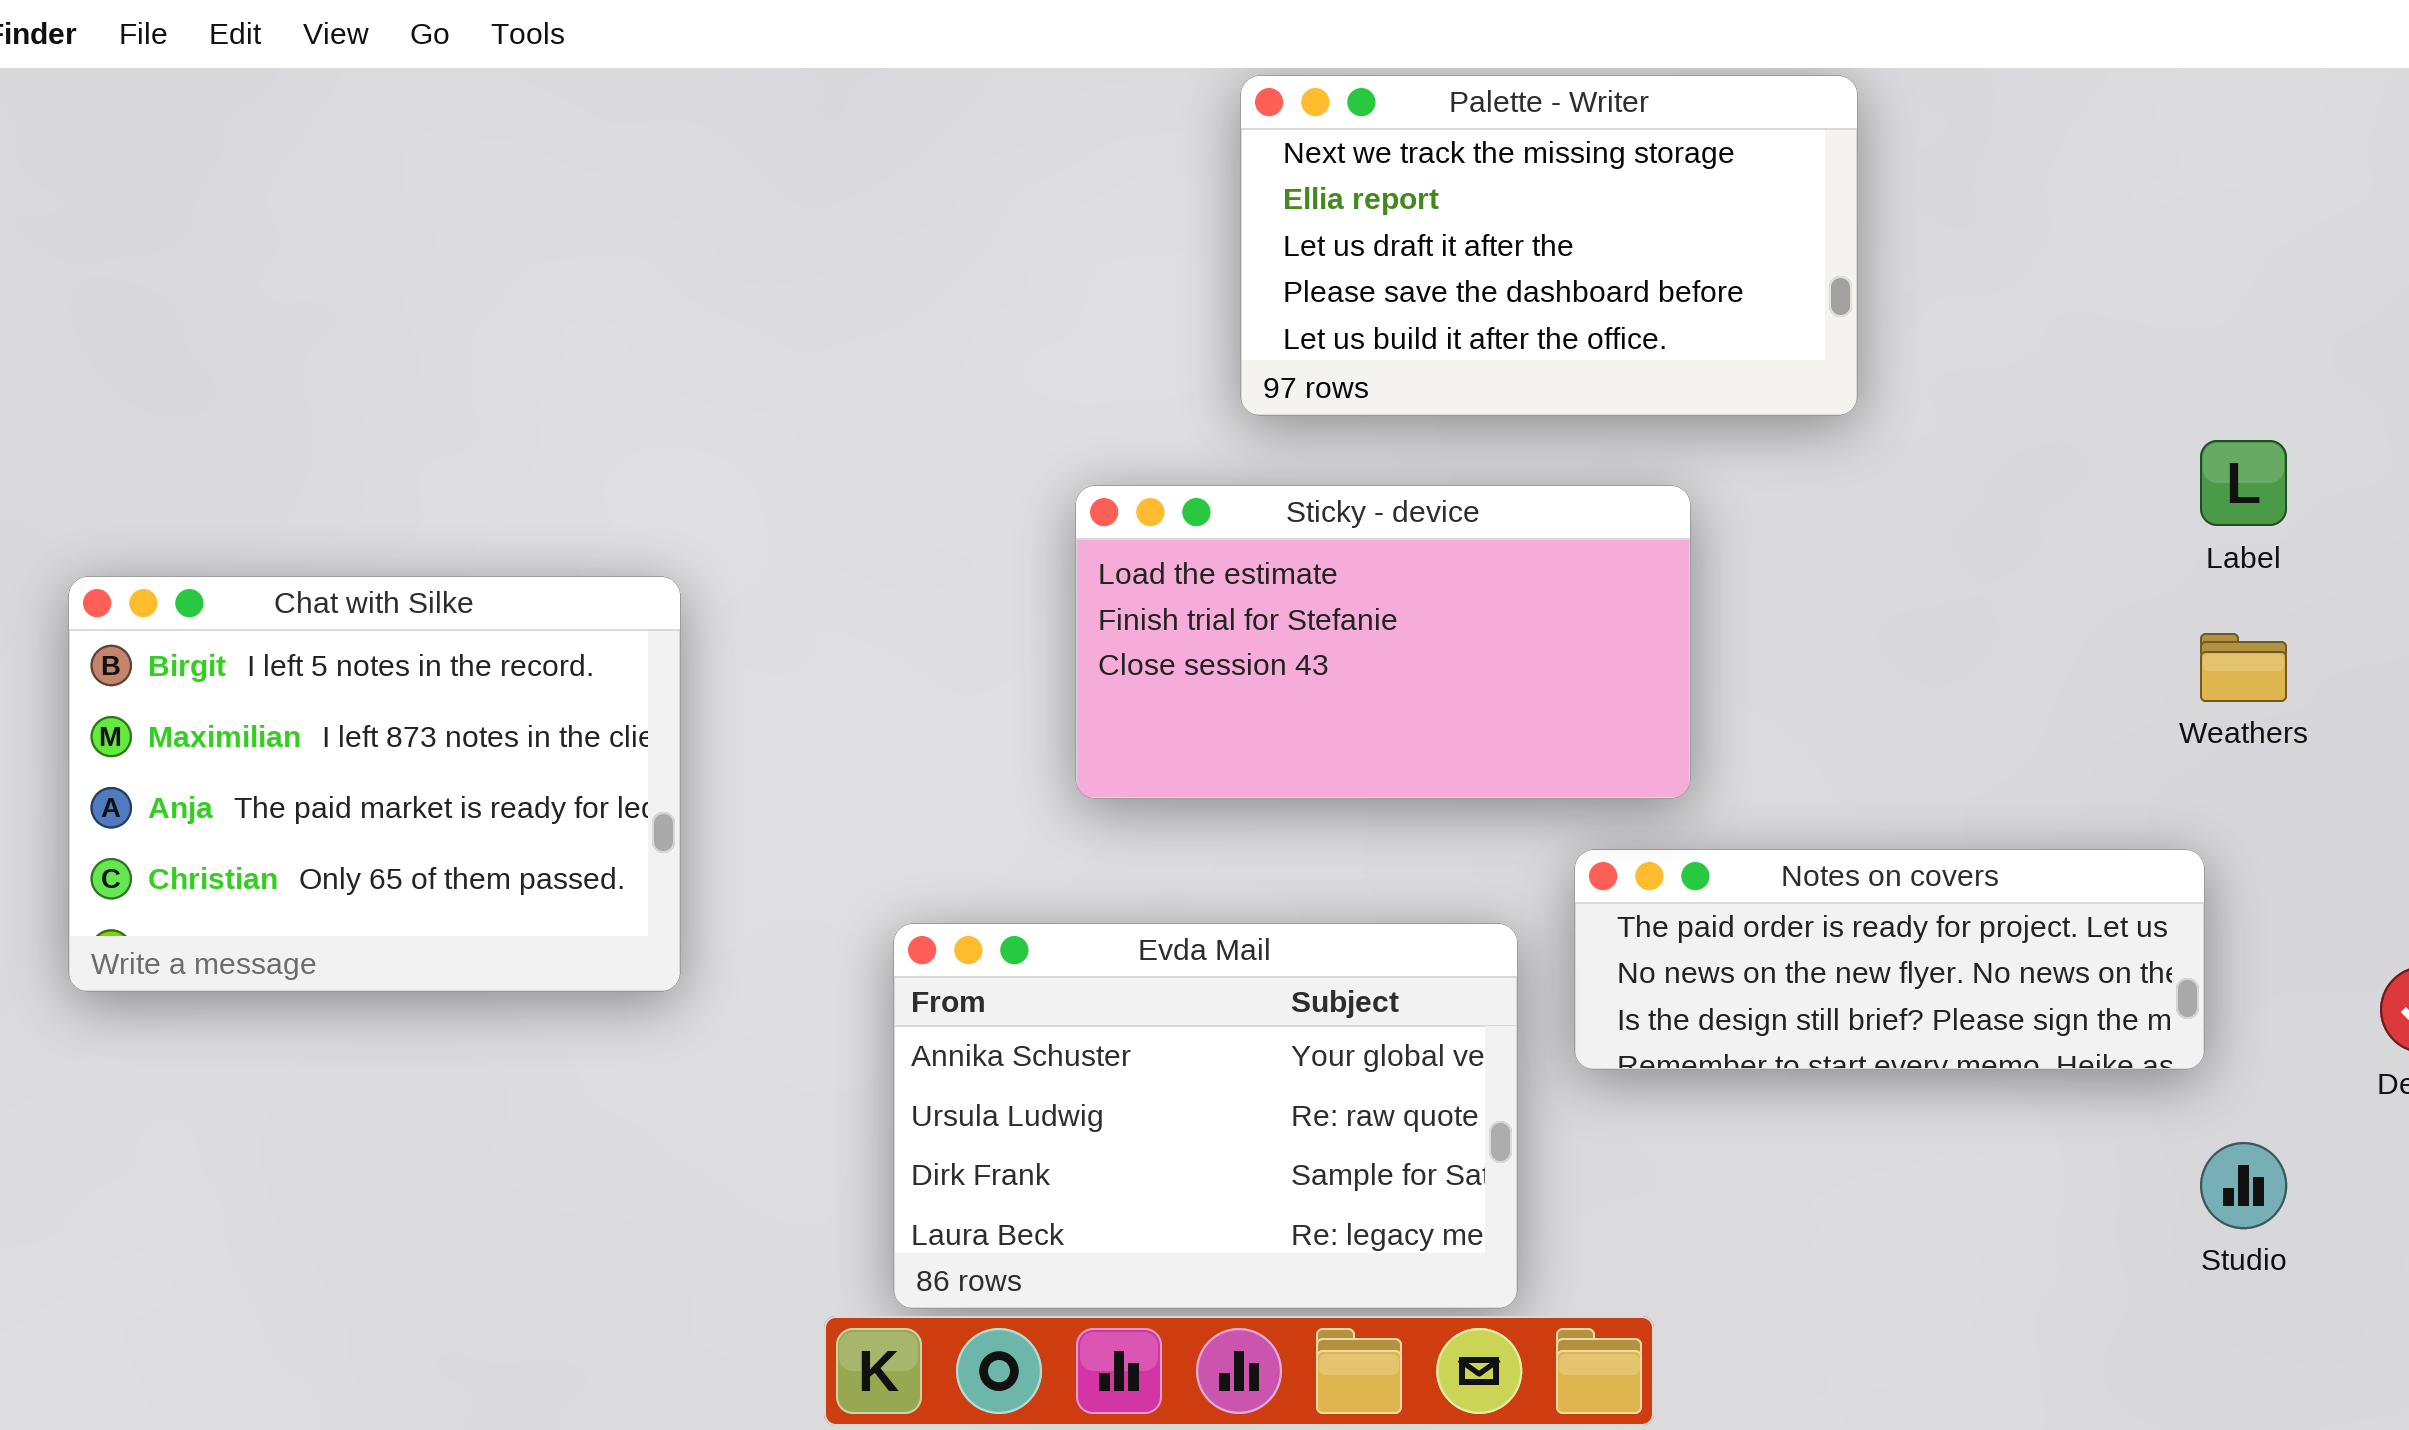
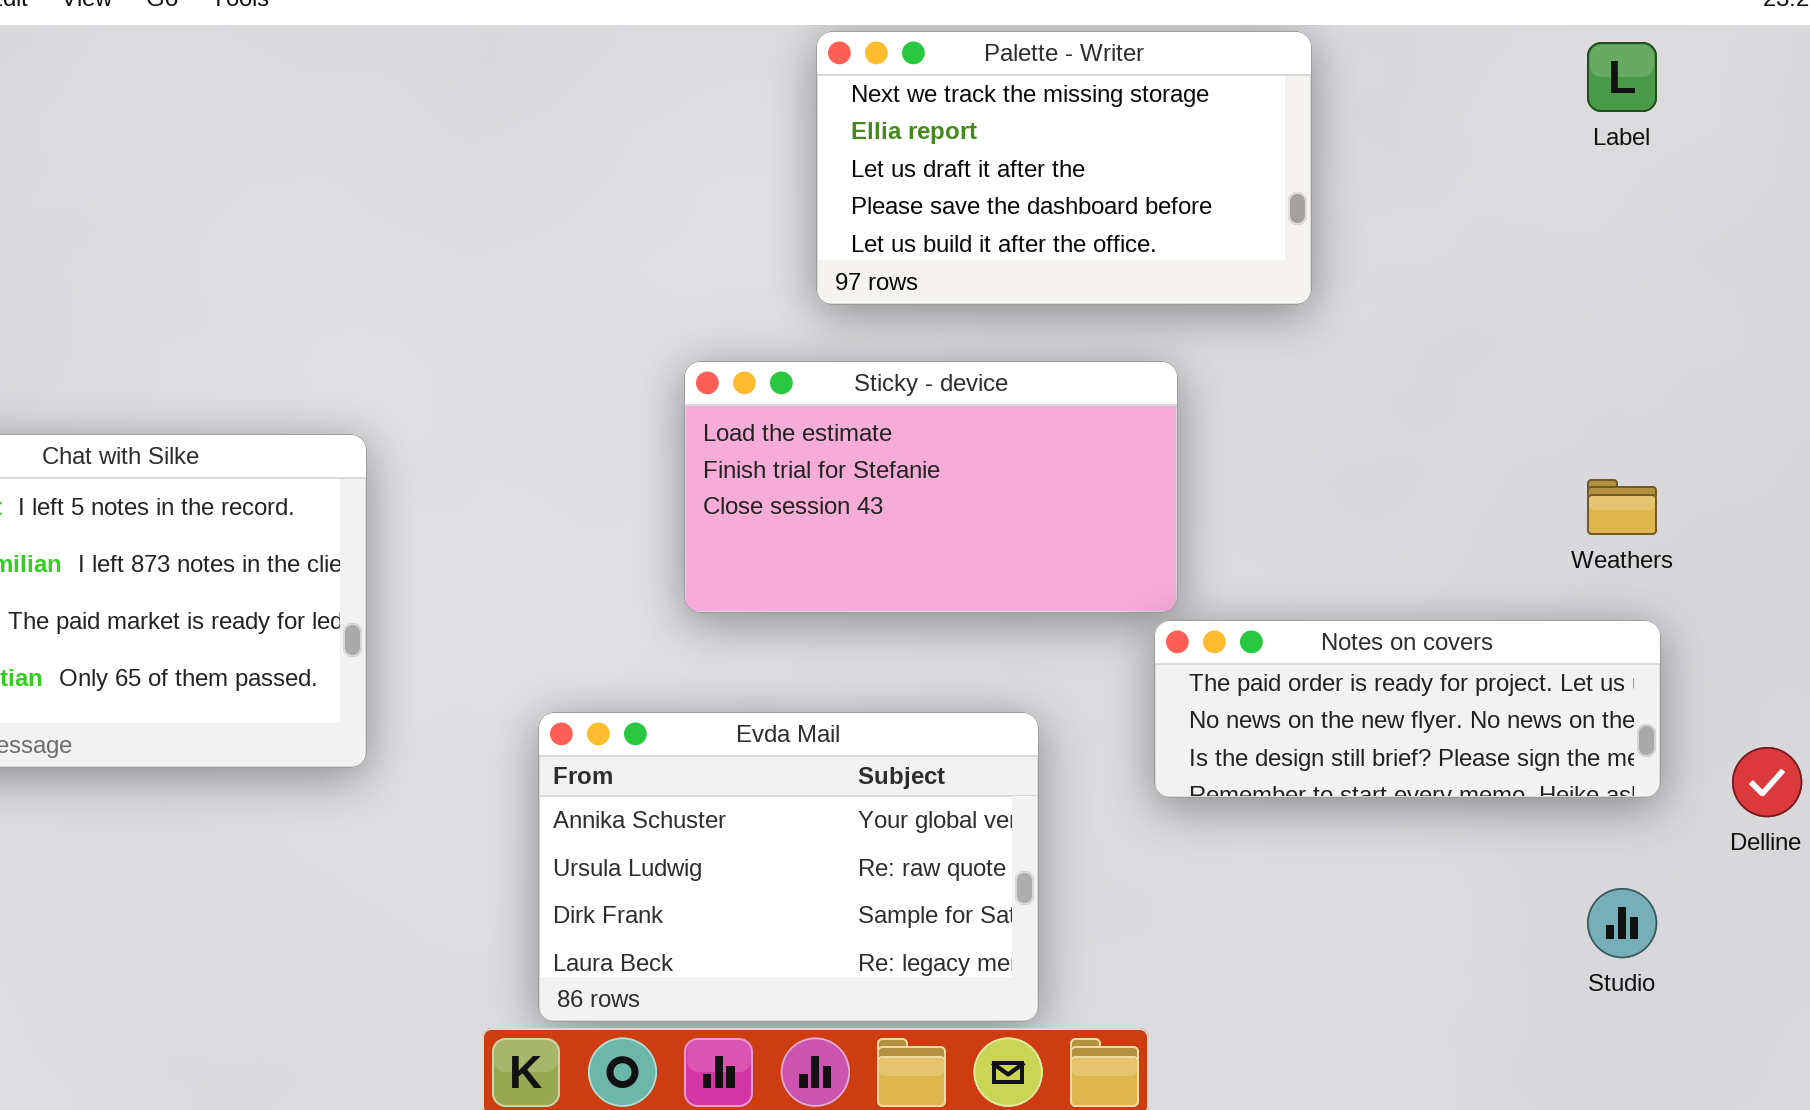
Label: [2200,440,2287,526] -> [1587,42,1657,112], moved
Notes on covers: [1574,849,2205,1070] -> [1154,620,1661,798], moved

